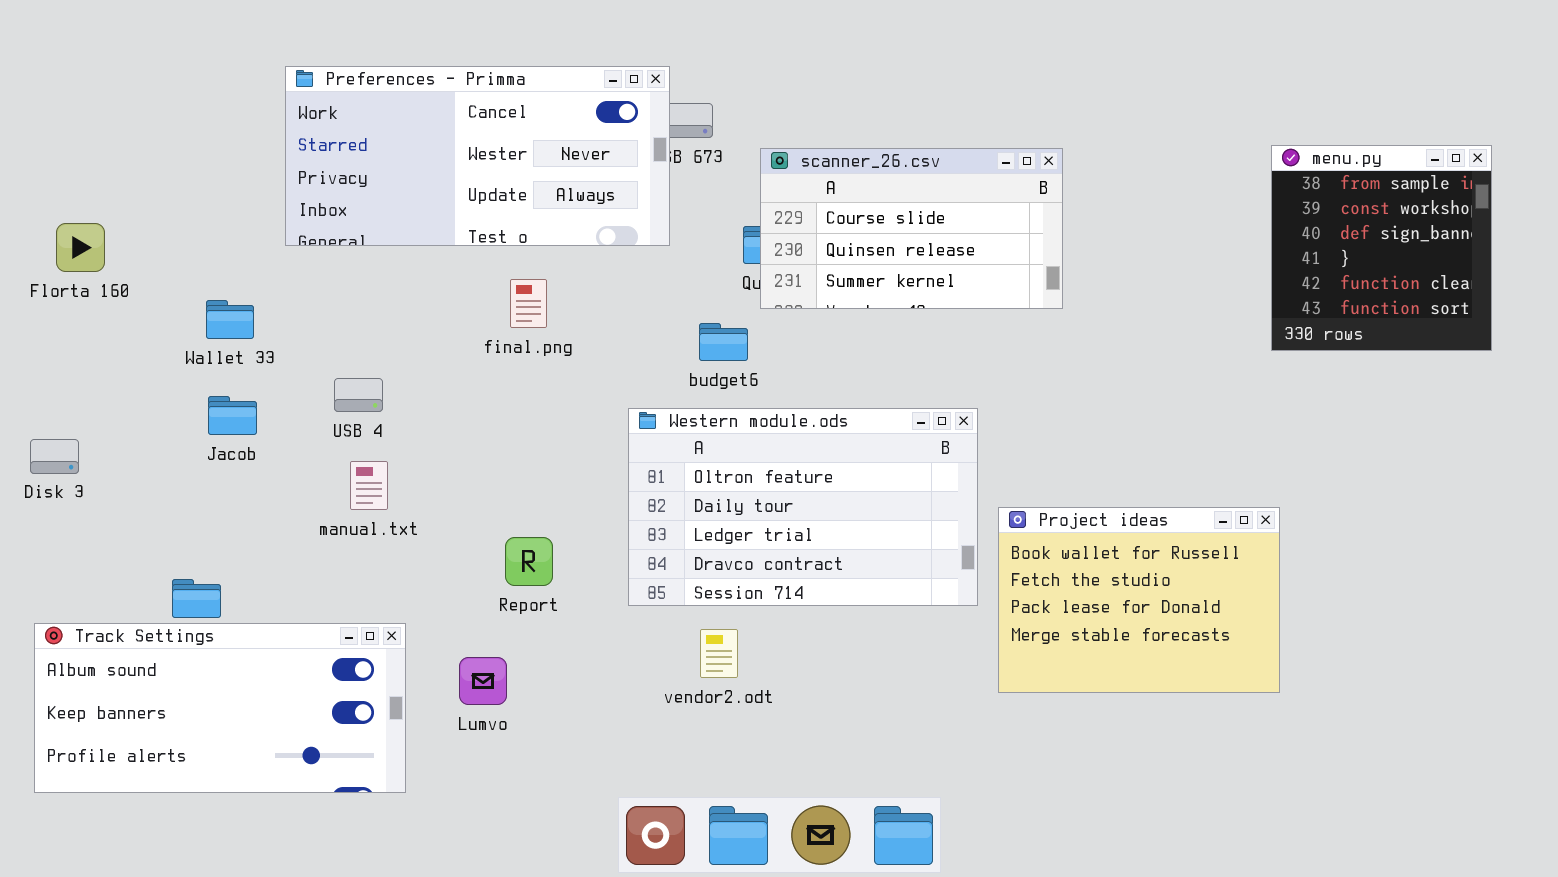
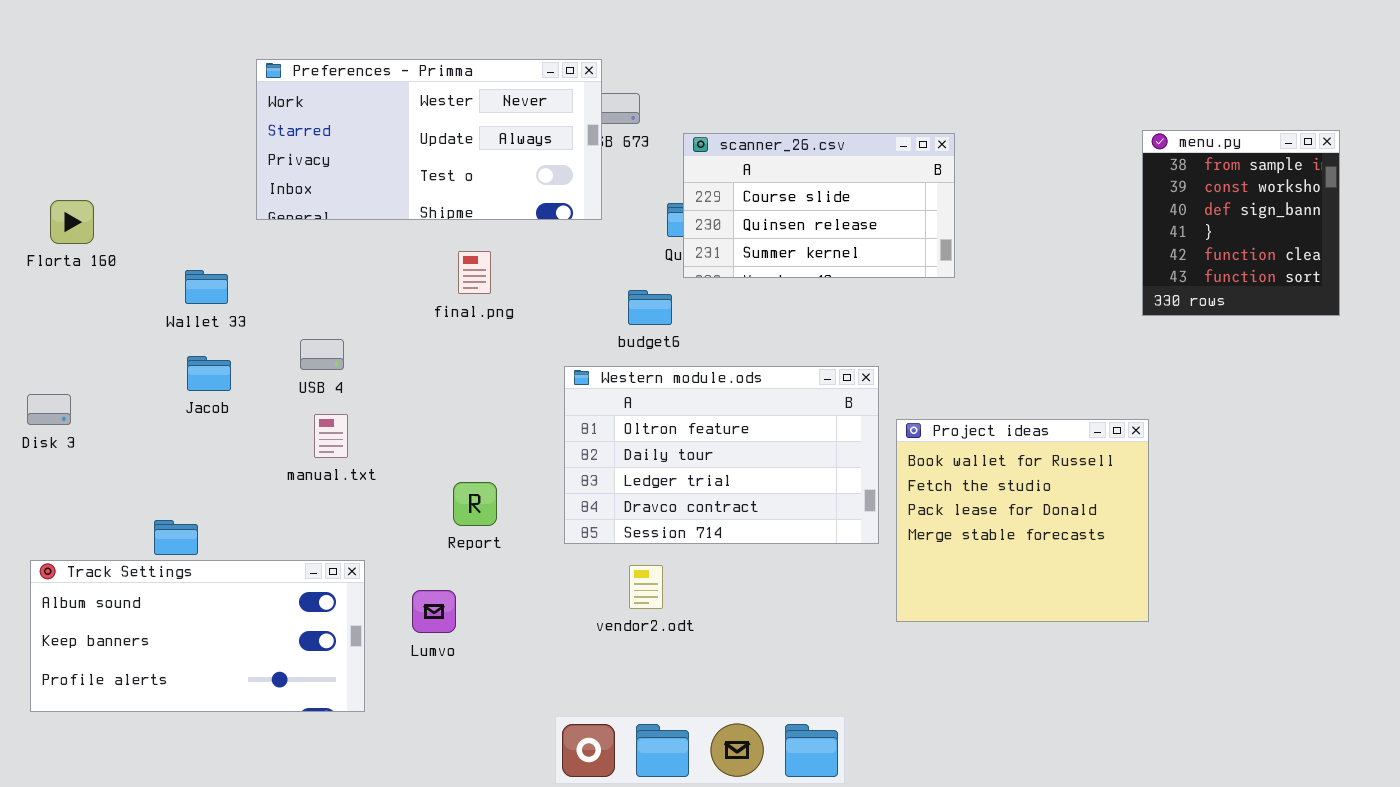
Preferences - Primma: [285,66,670,246] -> [256,59,602,220], scrolled down 1 row
Project ideas: [998,507,1280,693] -> [896,419,1149,622], resized

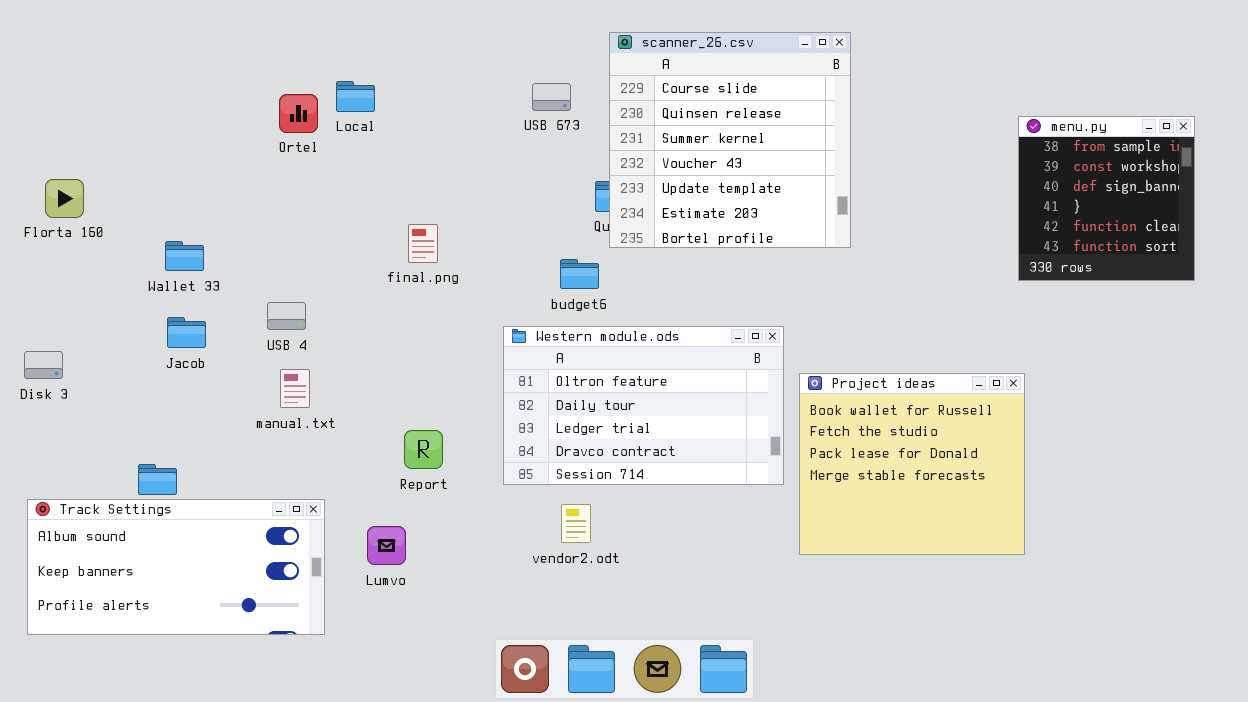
Preferences - Primma: [256,59,602,220] -> none, closed
scanner_26.csv: [683,133,955,278] -> [609,32,851,248], resized

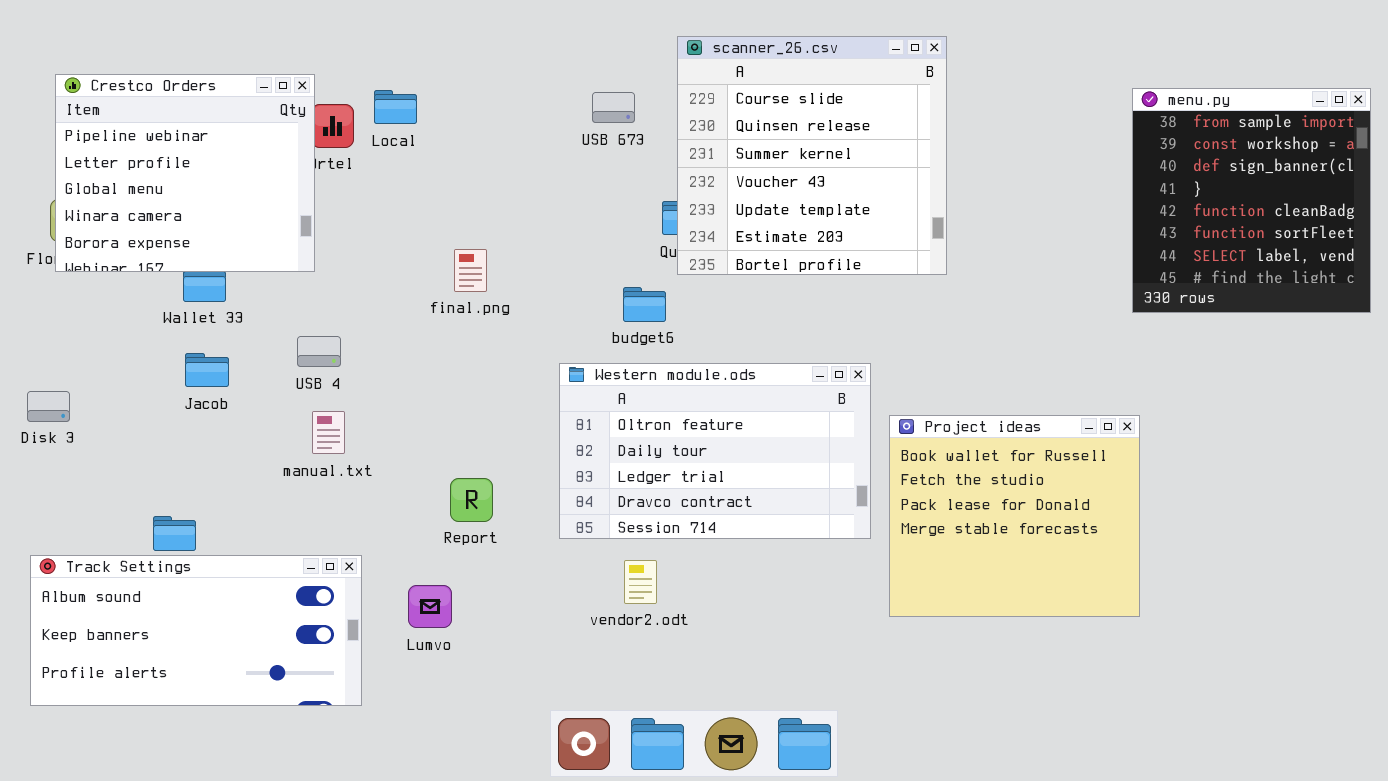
Crestco Orders: none -> [55,74,315,272], opened
menu.py: [1018,116,1195,281] -> [1132,88,1371,313], resized

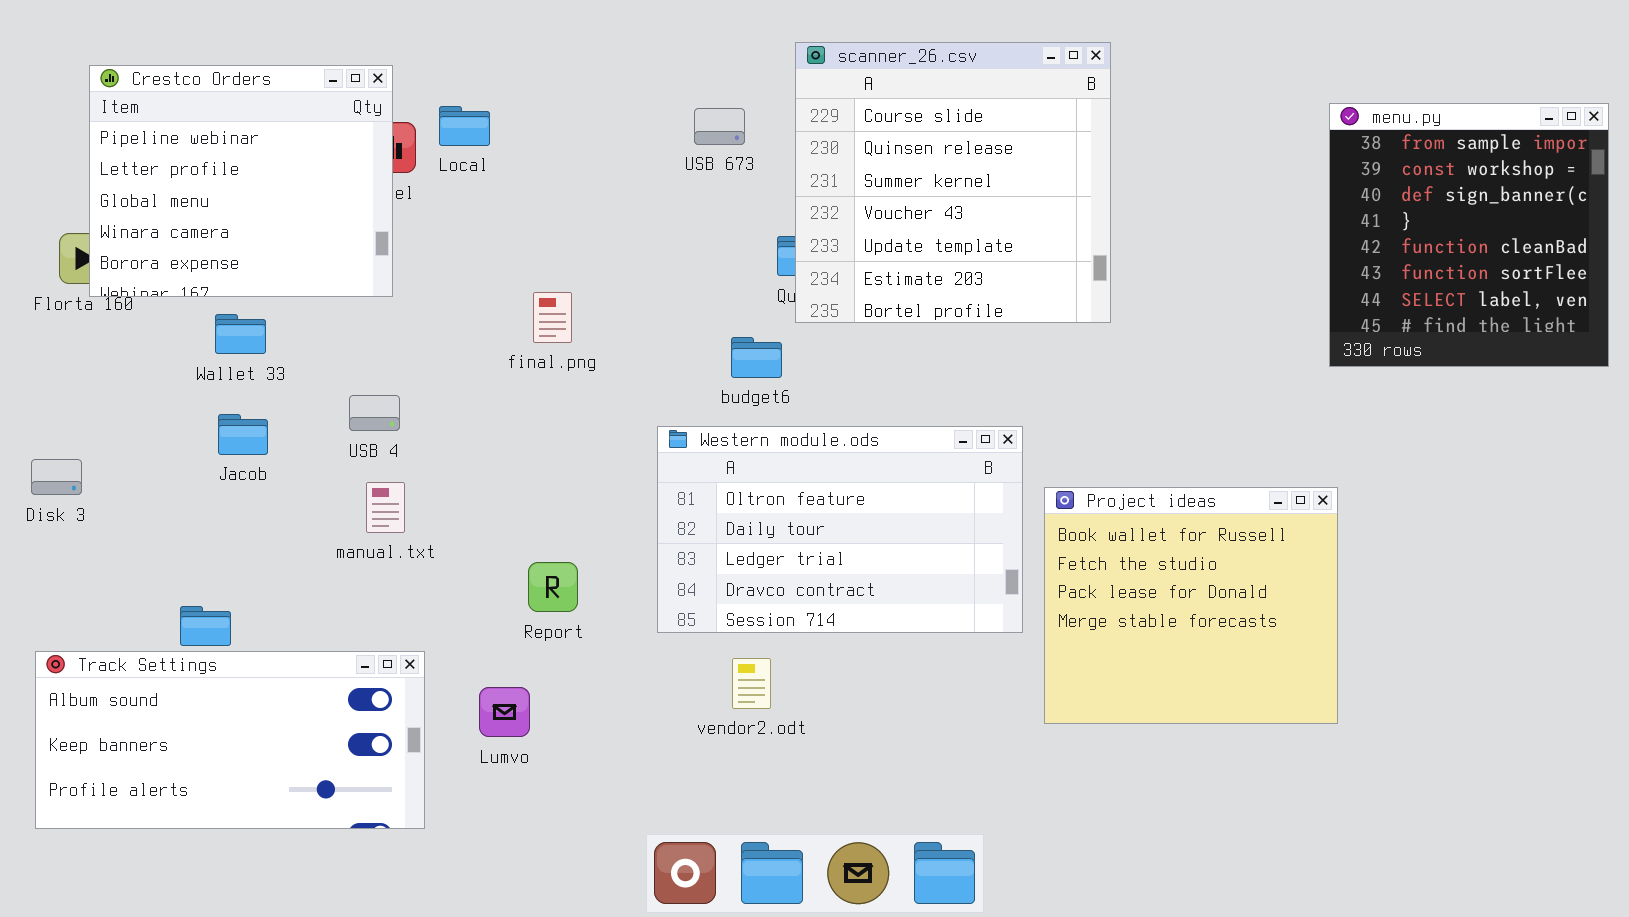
Crestco Orders: [55,74,315,272] -> [89,65,393,297], moved

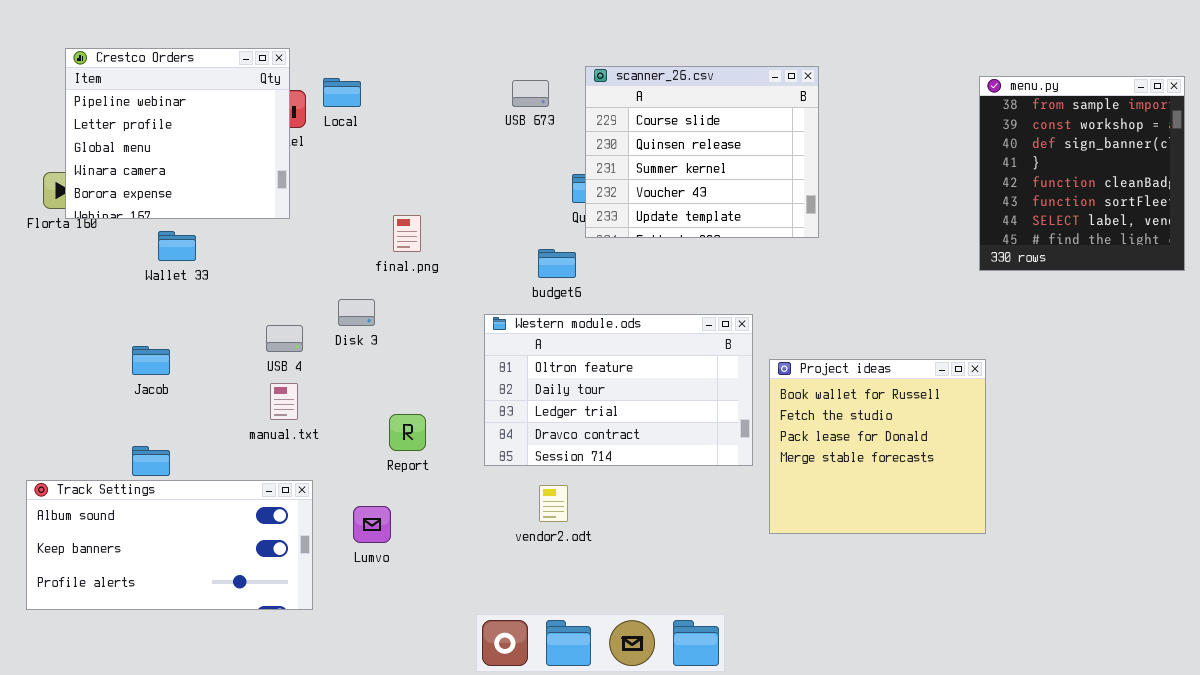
scanner_26.csv: [795,42,1111,323] -> [585,66,819,238], resized
USB 4: [349,395,400,431] -> [266,325,303,352], moved
Jacob: [218,414,268,455] -> [132,346,170,375], moved
Disk 3: [31,459,82,495] -> [338,299,375,326], moved
manual.txt: [366,482,405,533] -> [270,383,298,420], moved

